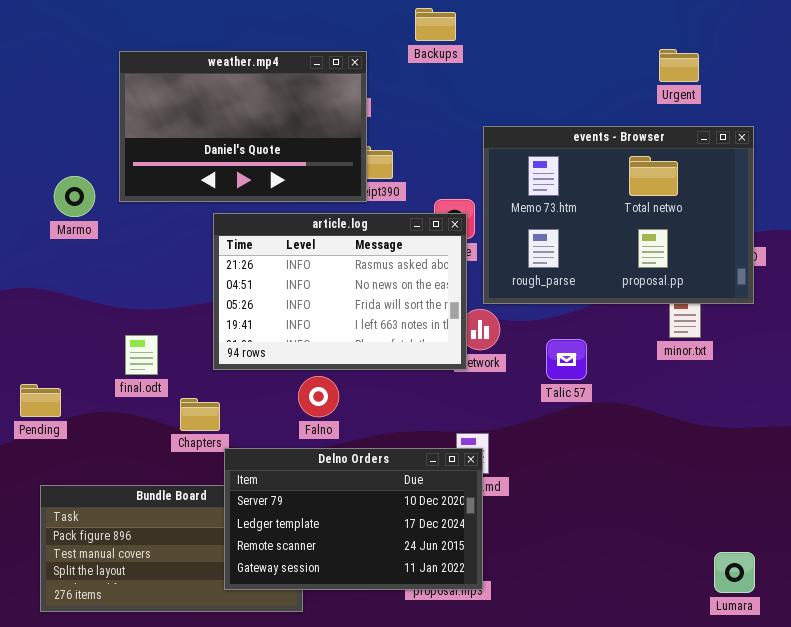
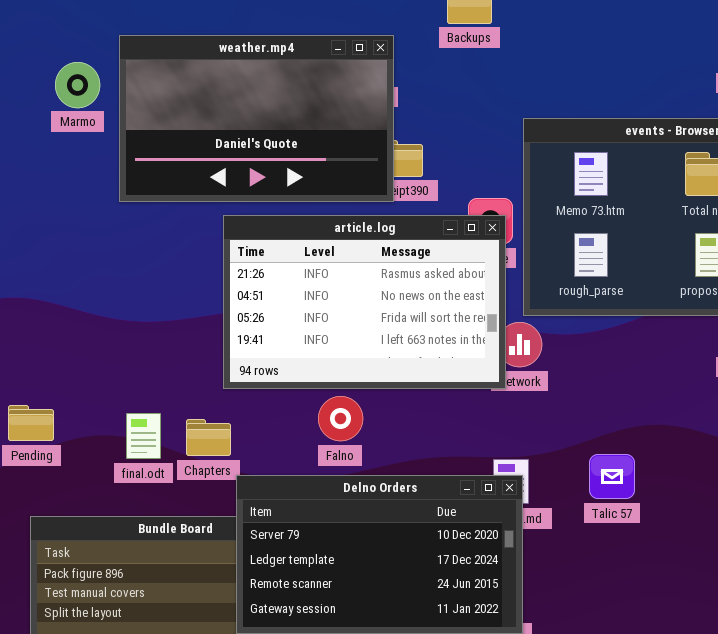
Marmo: [54,176,95,217] -> [55,62,100,108], moved
final.odt: [125,335,158,375] -> [126,413,161,459], moved
Talic 57: [546,339,587,380] -> [589,454,635,499], moved

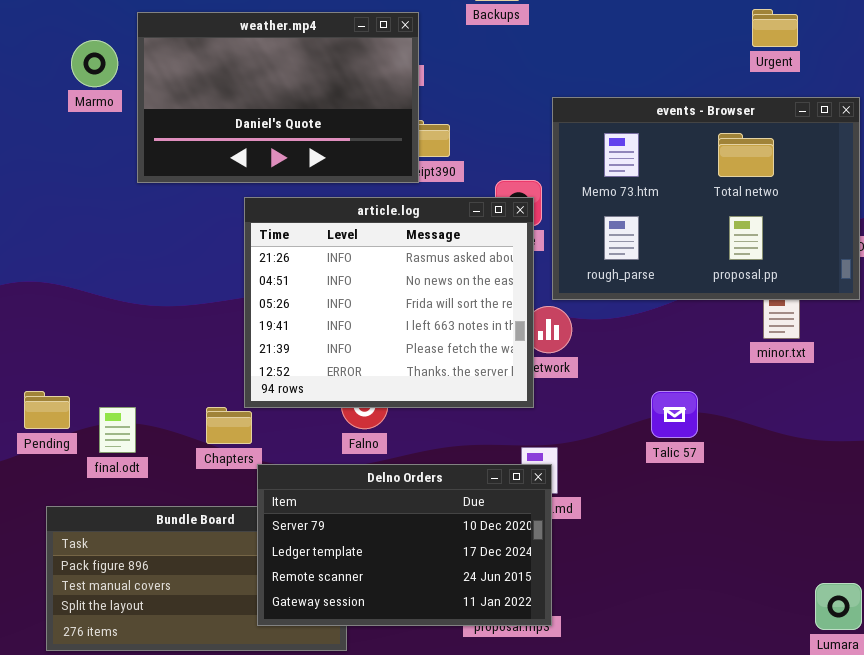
article.log: [223,215,506,389] -> [244,197,534,408], resized
final.odt: [126,413,161,459] -> [99,407,136,453], moved
Talic 57: [589,454,635,499] -> [651,391,698,438], moved

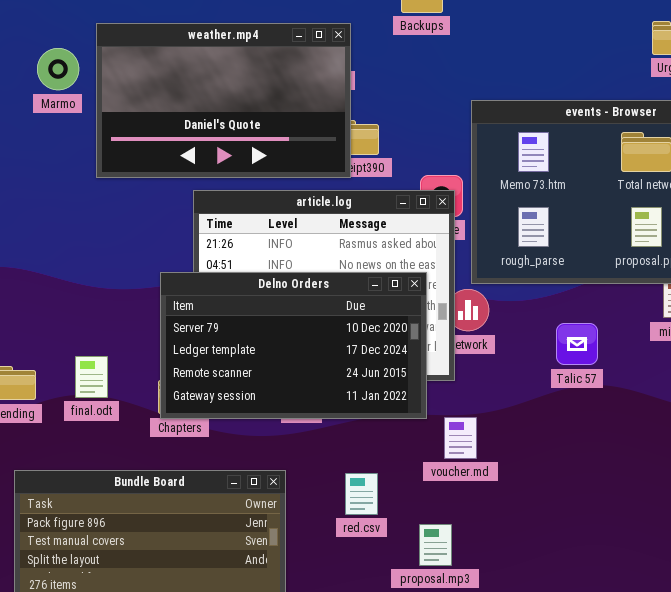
Talic 57: [651,391,698,438] -> [556,323,598,365], moved
final.odt: [99,407,136,453] -> [75,356,108,398], moved
Delno Orders: [257,464,552,626] -> [160,272,427,419], moved

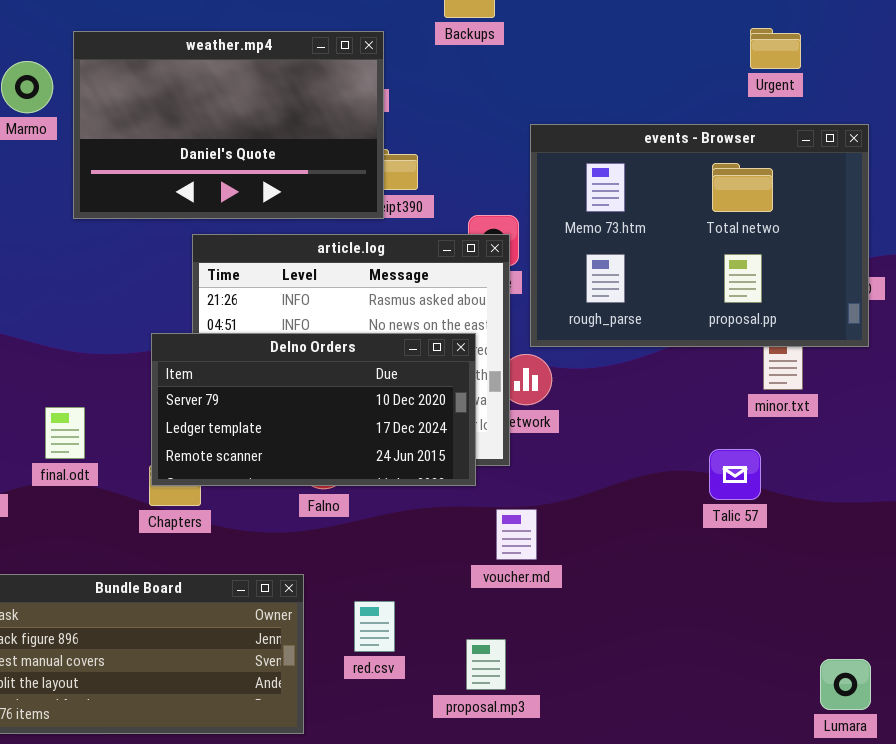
Delno Orders: [160,272,427,419] -> [151,333,476,486], resized
Talic 57: [556,323,598,365] -> [709,449,761,500], moved
final.odt: [75,356,108,398] -> [45,407,85,459], moved
red.csv: [345,473,378,515] -> [354,601,395,652], moved

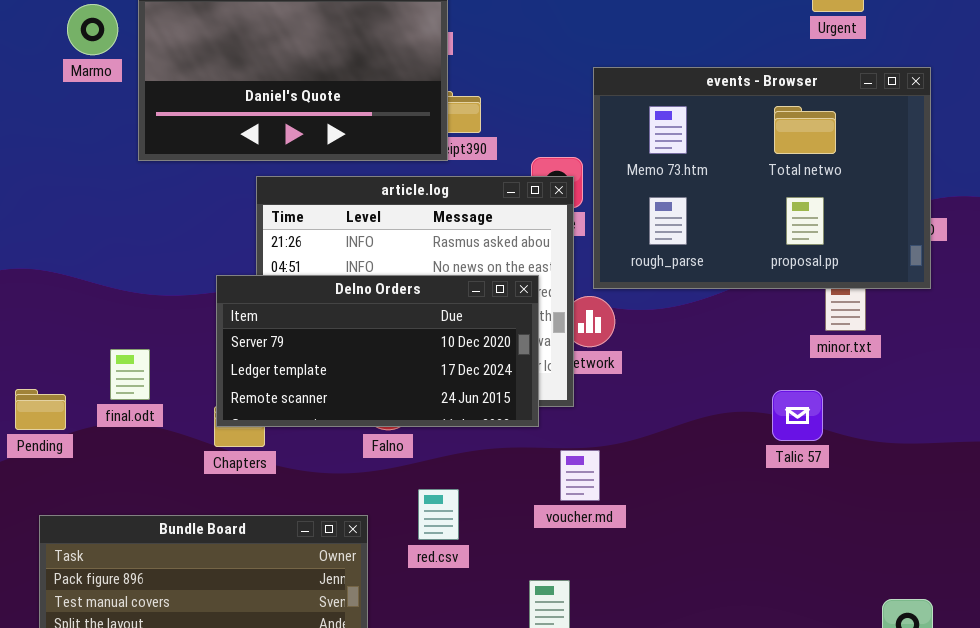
red.csv: [354,601,395,652] -> [418,489,459,540], moved

